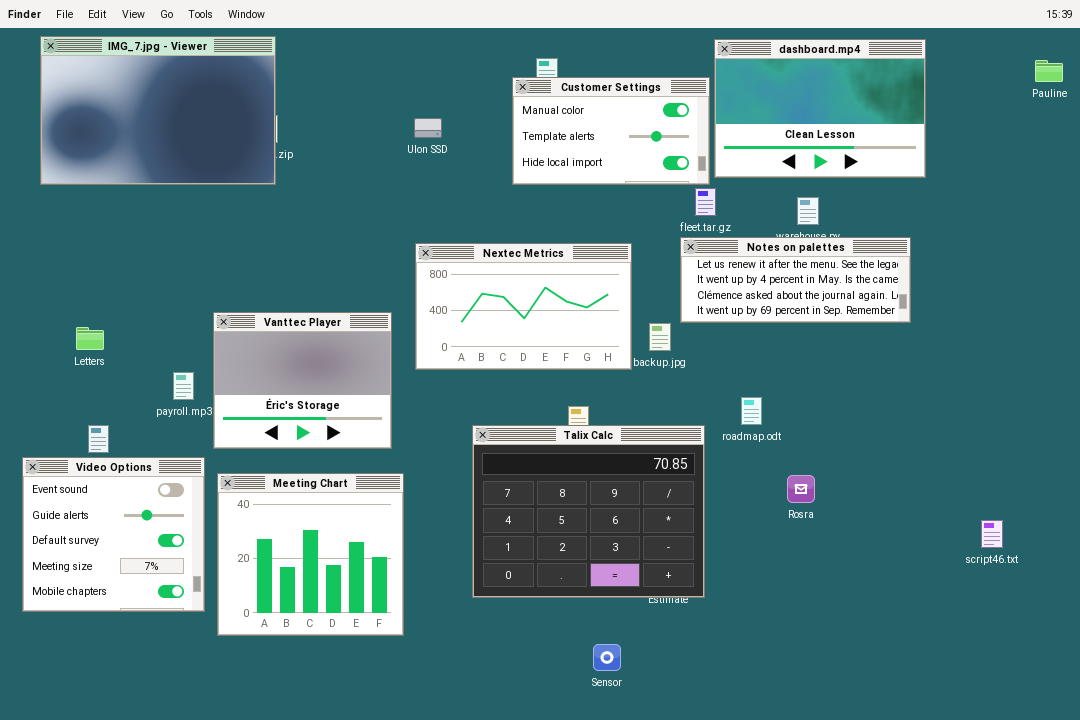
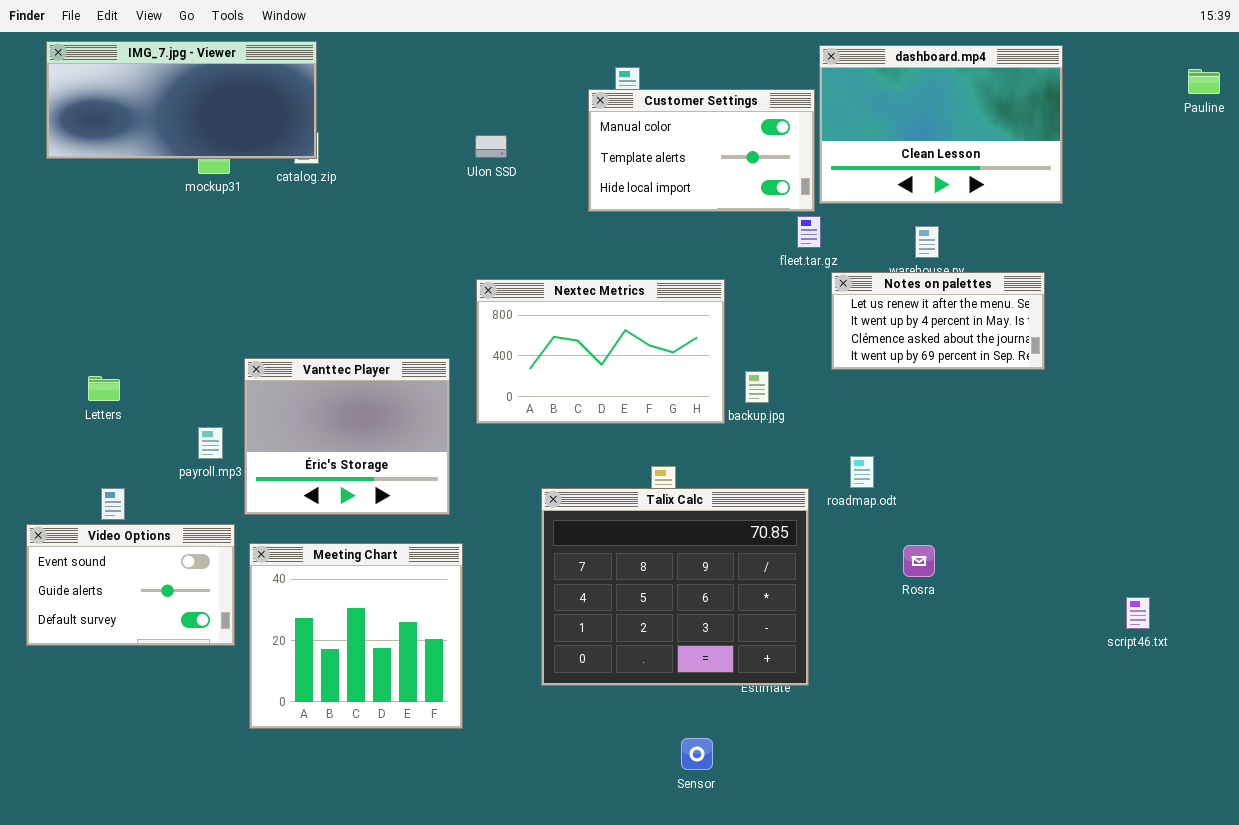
IMG_7.jpg - Viewer: [40,36,276,185] -> [46,41,317,159], resized
Notes on palettes: [680,237,911,323] -> [831,272,1045,370], resized
Video Options: [22,457,205,612] -> [26,524,235,646], resized

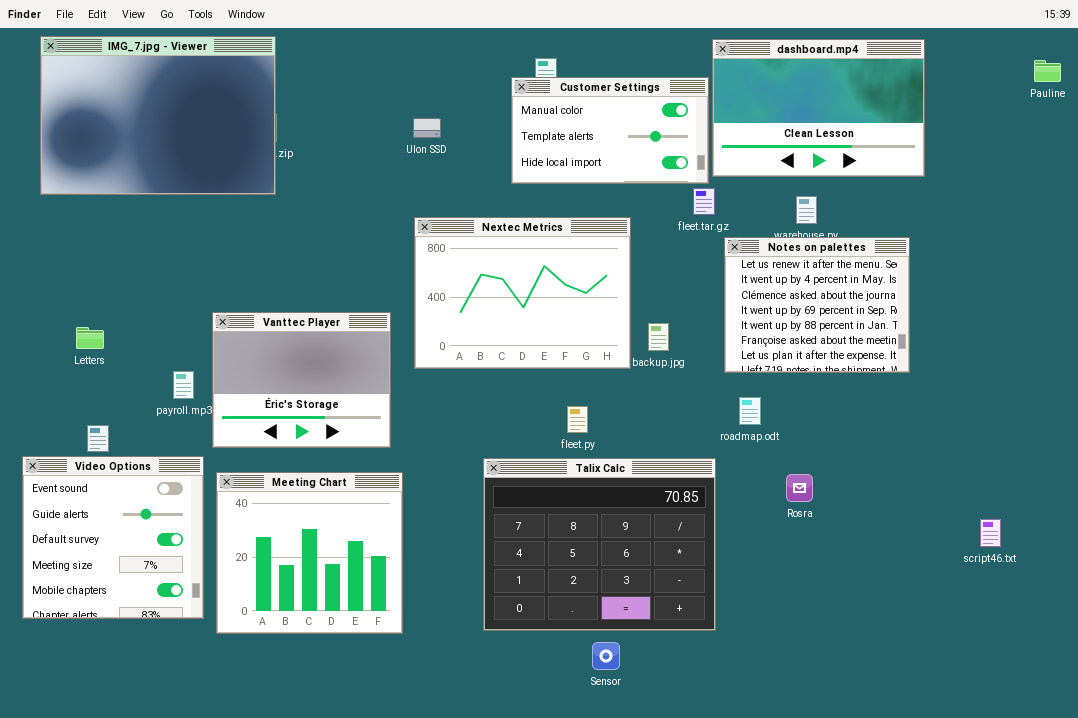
IMG_7.jpg - Viewer: [46,41,317,159] -> [40,36,276,195], resized
Notes on palettes: [831,272,1045,370] -> [724,237,910,373], resized
Nextec Metrics: [476,279,725,424] -> [414,217,631,369], resized
Talix Calc: [541,488,809,686] -> [483,458,716,631], moved
Video Options: [26,524,235,646] -> [22,456,204,619], resized

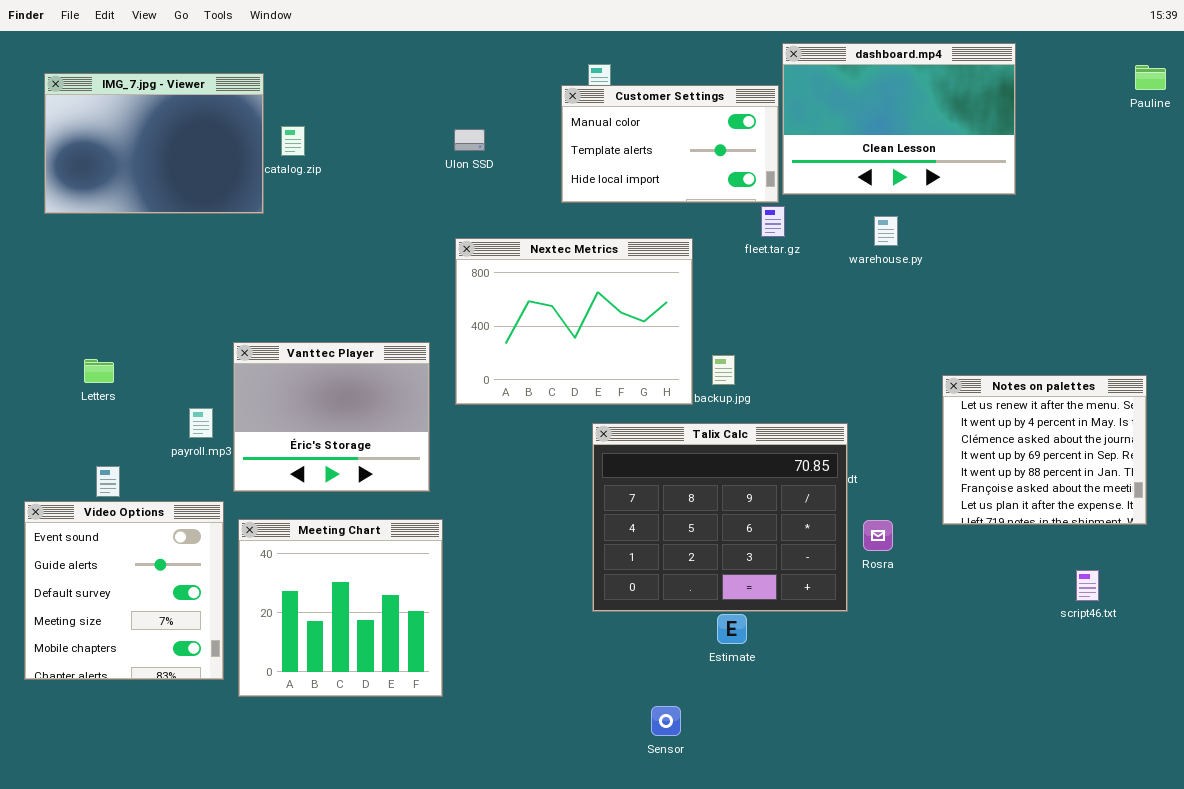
IMG_7.jpg - Viewer: [40,36,276,195] -> [44,73,264,214], resized
Notes on palettes: [724,237,910,373] -> [942,375,1147,525], moved
Talix Calc: [483,458,716,631] -> [592,423,848,612], moved

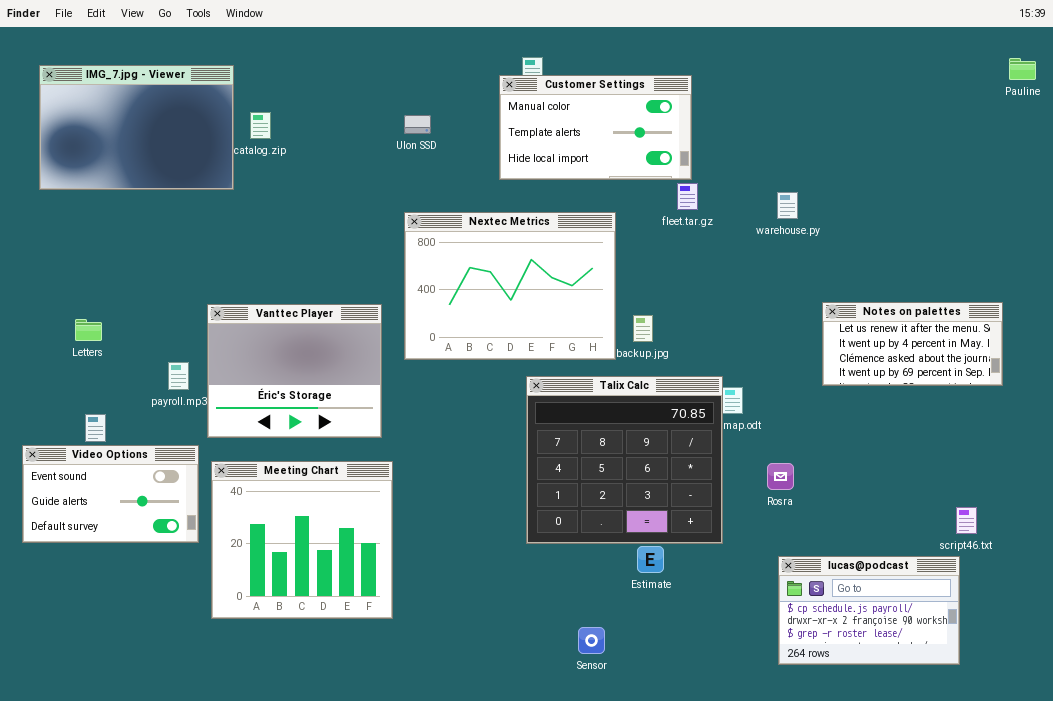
dashboard.mp4: [782,43,1016,195] -> none, closed
Notes on palettes: [942,375,1147,525] -> [822,302,1003,386], moved, resized
Talix Calc: [592,423,848,612] -> [526,376,723,544], resized
Video Options: [24,501,224,680] -> [22,445,199,543], resized
lucas@podcast: none -> [778,556,960,665], opened

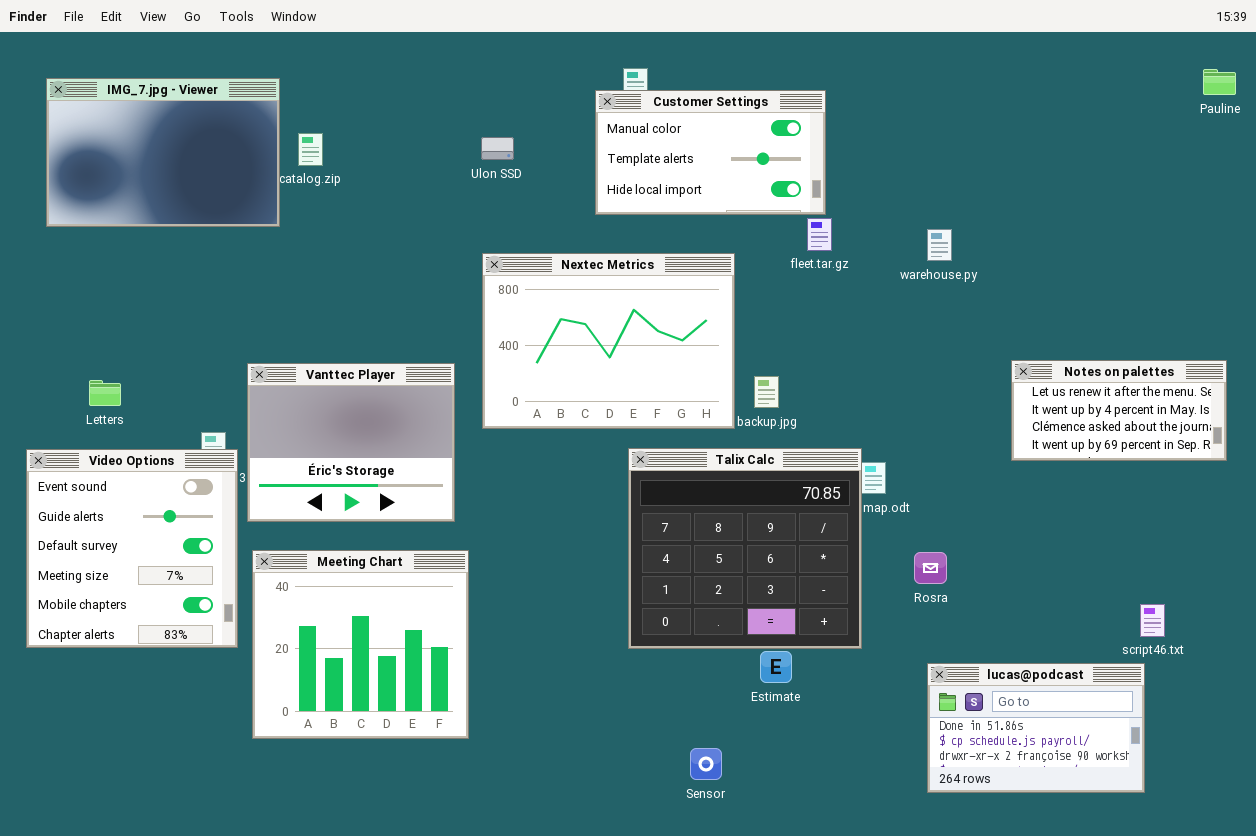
Notes on palettes: [822,302,1003,386] -> [1011,360,1227,461], moved
Video Options: [22,445,199,543] -> [26,449,238,648], resized
lucas@podcast: [778,556,960,665] -> [927,663,1145,793], scrolled up 1 row

